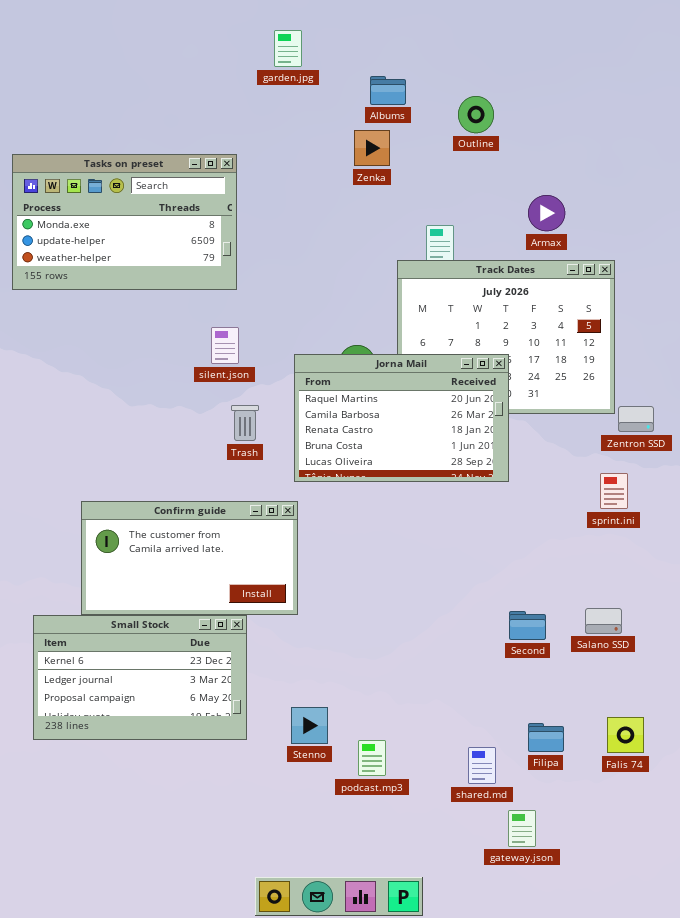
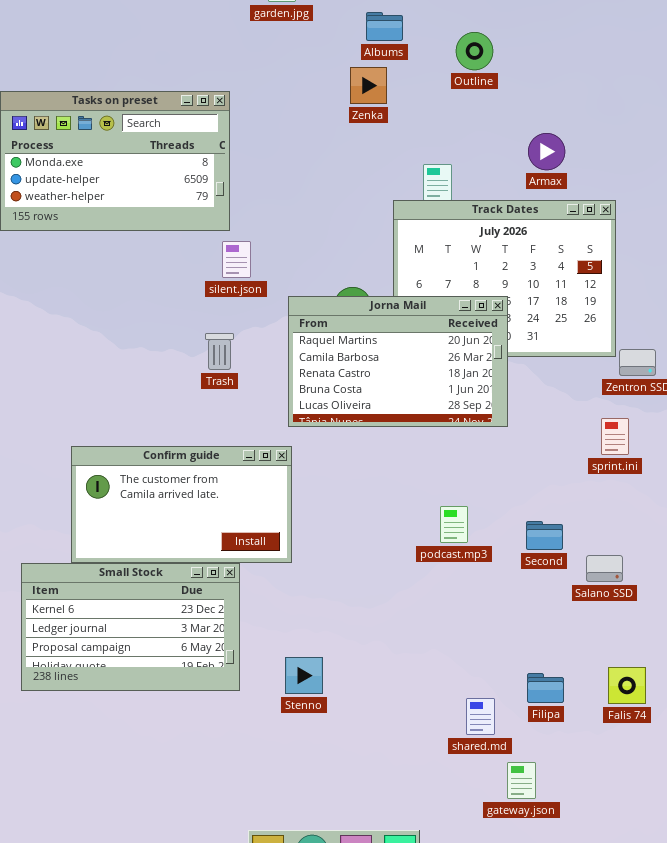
silent.json: [211,327,239,364] -> [222,241,251,278], moved
Trash: [231,405,259,441] -> [205,333,234,370], moved
Second: [509,611,546,640] -> [526,521,563,550], moved
podcast.mp3: [358,740,386,776] -> [440,506,468,543], moved

